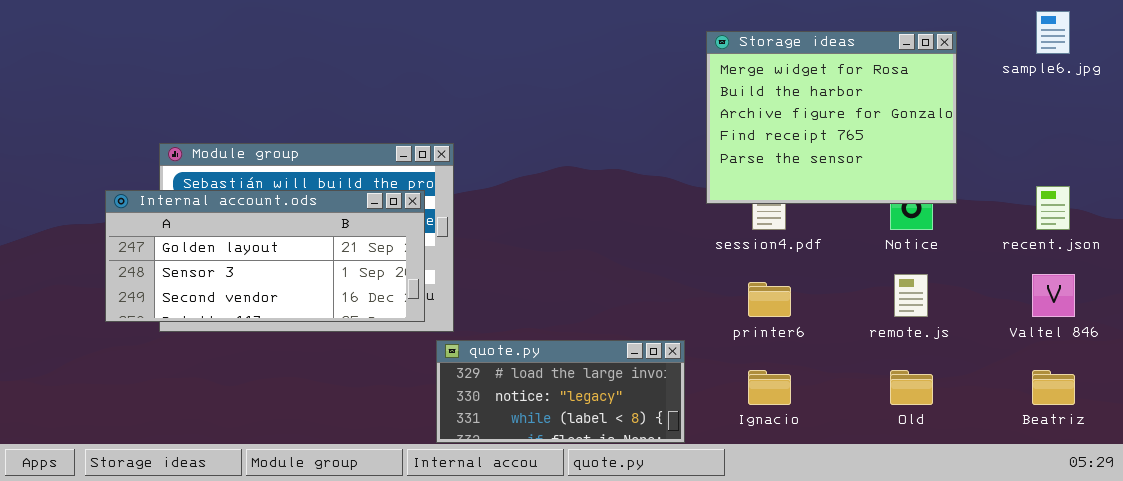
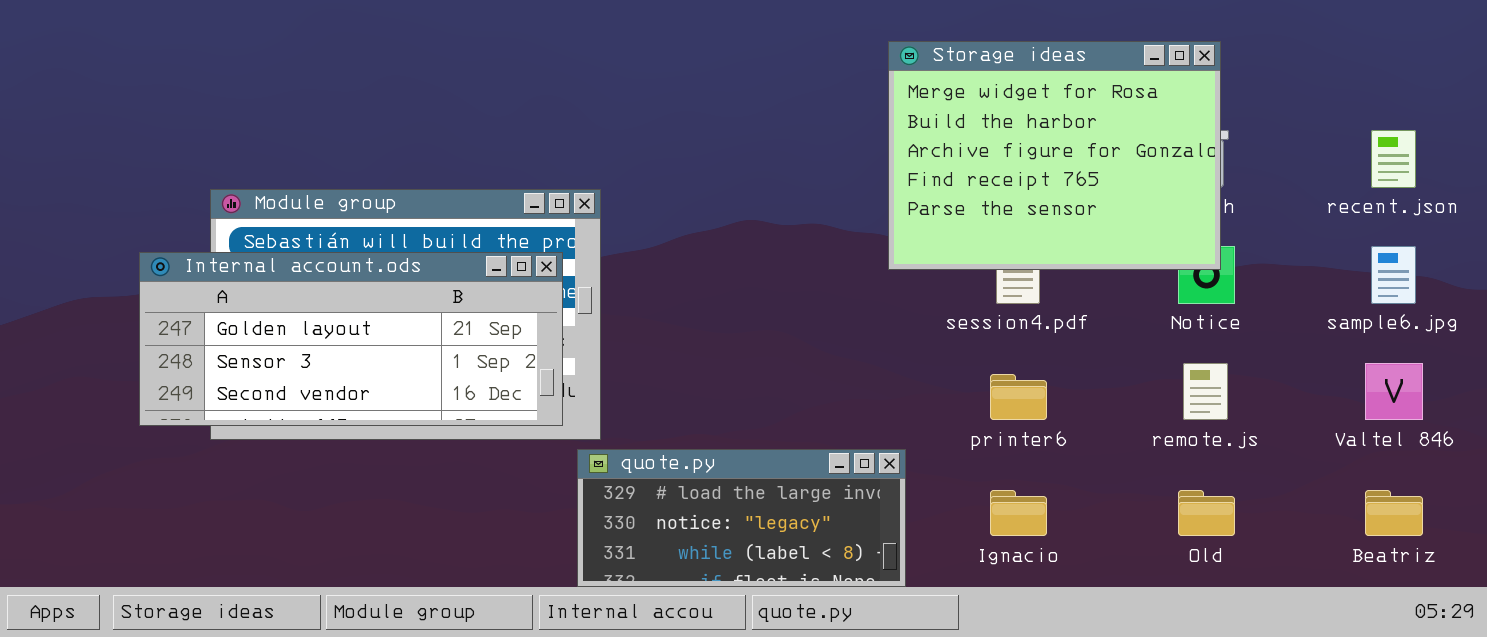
sample6.jpg: [1036,11,1070,54] -> [1371,246,1416,304], moved
Storage ideas: [706,31,957,204] -> [888,41,1221,270], moved
recent.json: [1036,186,1070,230] -> [1371,130,1416,188], moved

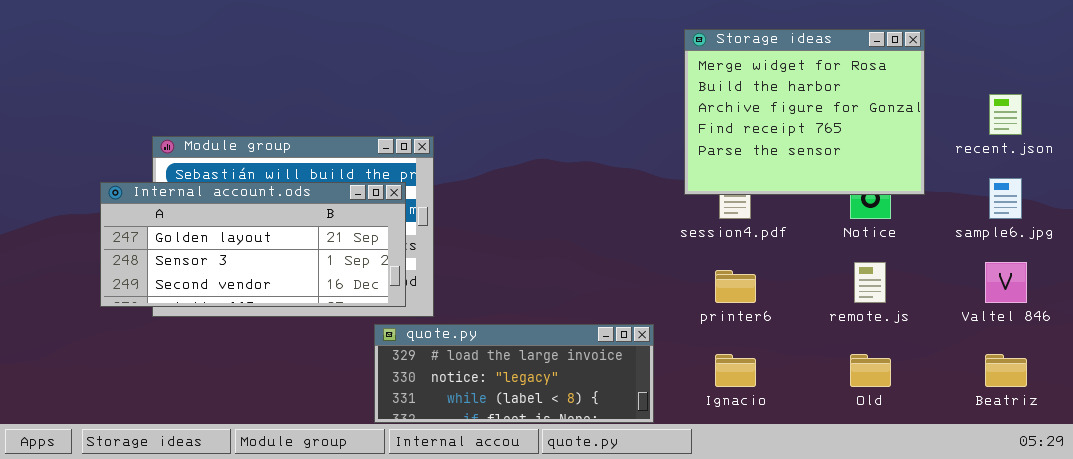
Storage ideas: [888,41,1221,270] -> [684,29,925,195], moved
quote.py: [577,449,906,587] -> [374,324,654,423], resized

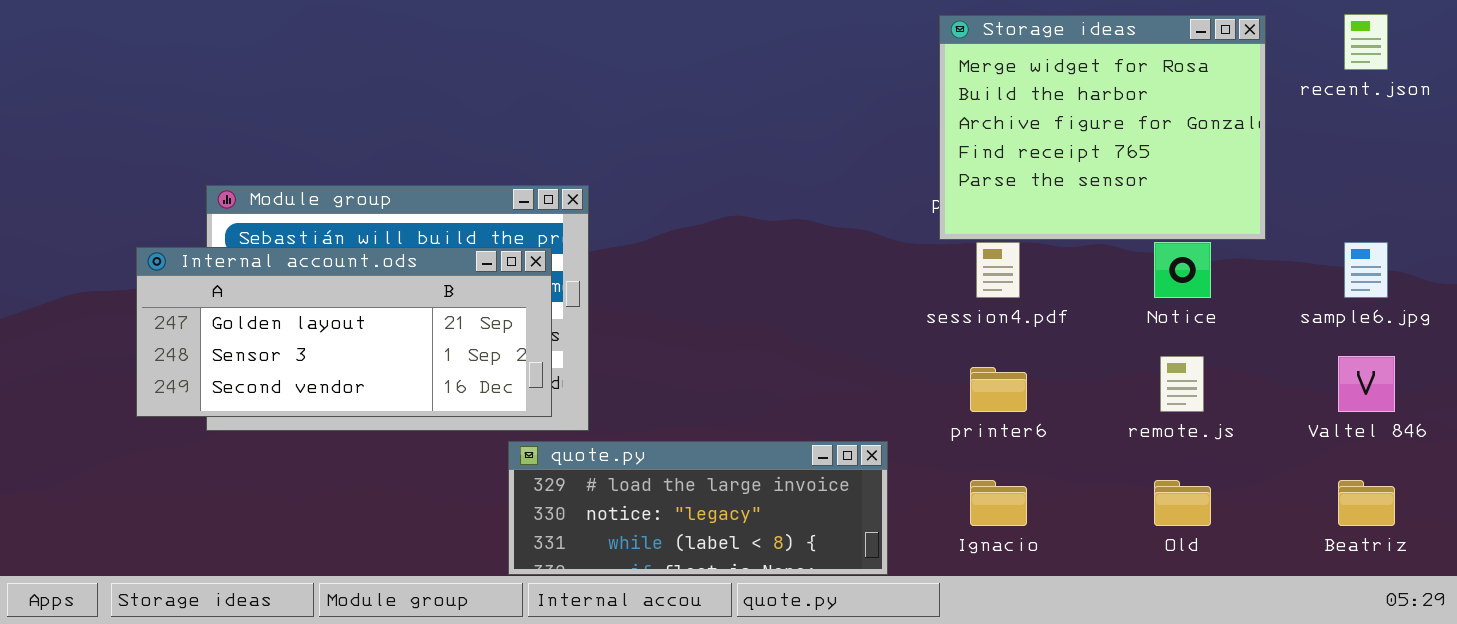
Storage ideas: [684,29,925,195] -> [939,15,1266,240], moved
recent.json: [989,94,1022,135] -> [1344,14,1388,70], moved

